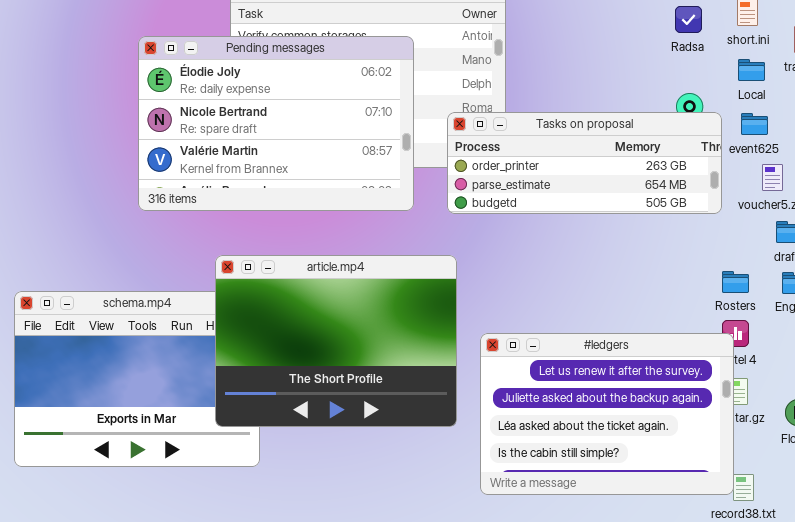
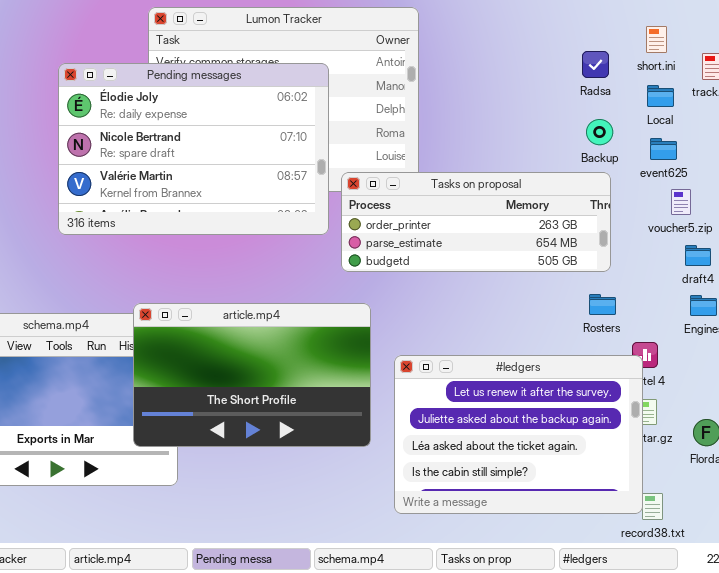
Radsa: [675,6,702,33] -> [582,51,609,78], moved
Tasks on proposal: [447,112,722,214] -> [341,172,611,272], moved
article.mp4: [215,255,457,427] -> [133,303,371,447], resized
Rosters: [722,271,749,293] -> [589,294,616,315], moved

